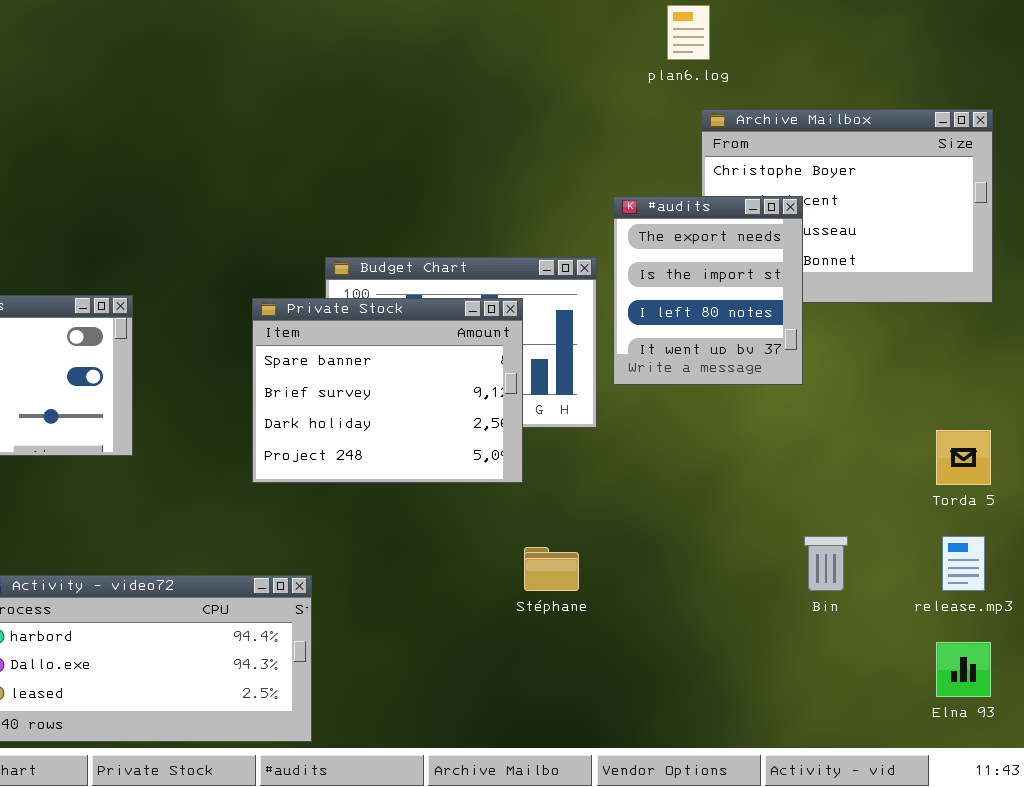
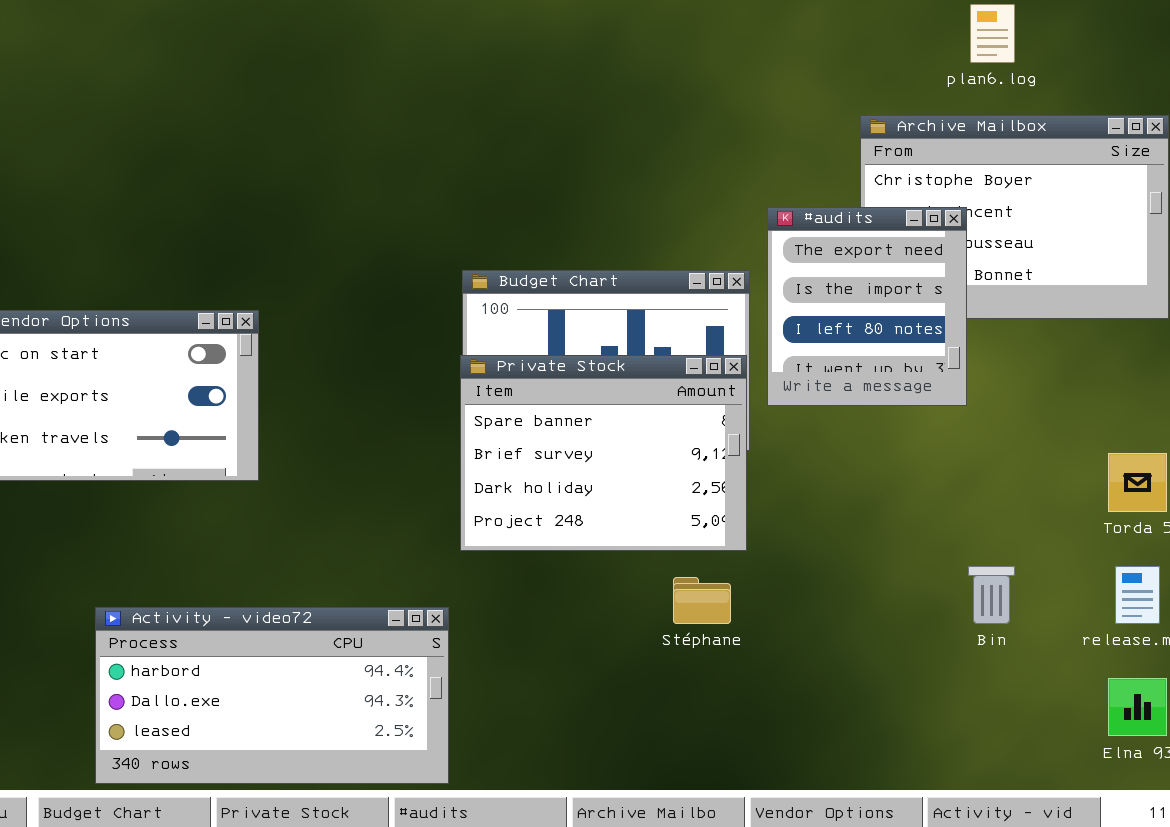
plan6.log: [667,5,710,60] -> [970,4,1015,63], moved
Private Stock: [252,298,523,483] -> [460,355,747,551], moved

